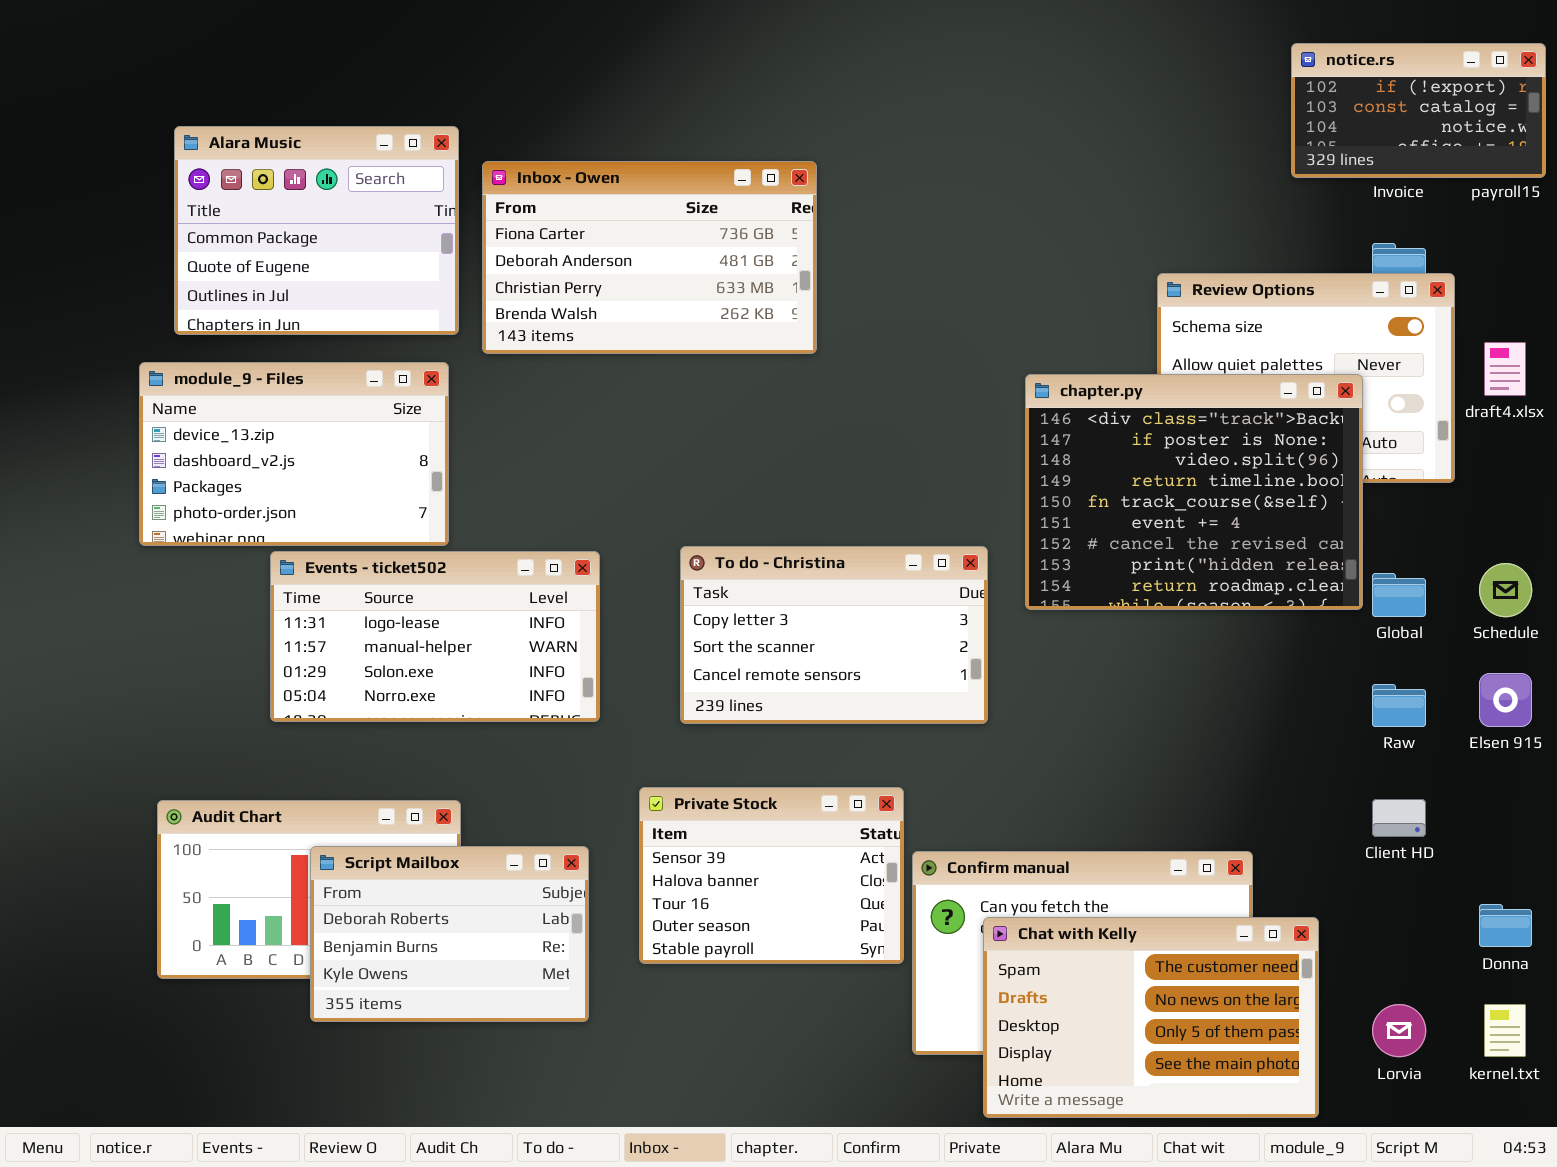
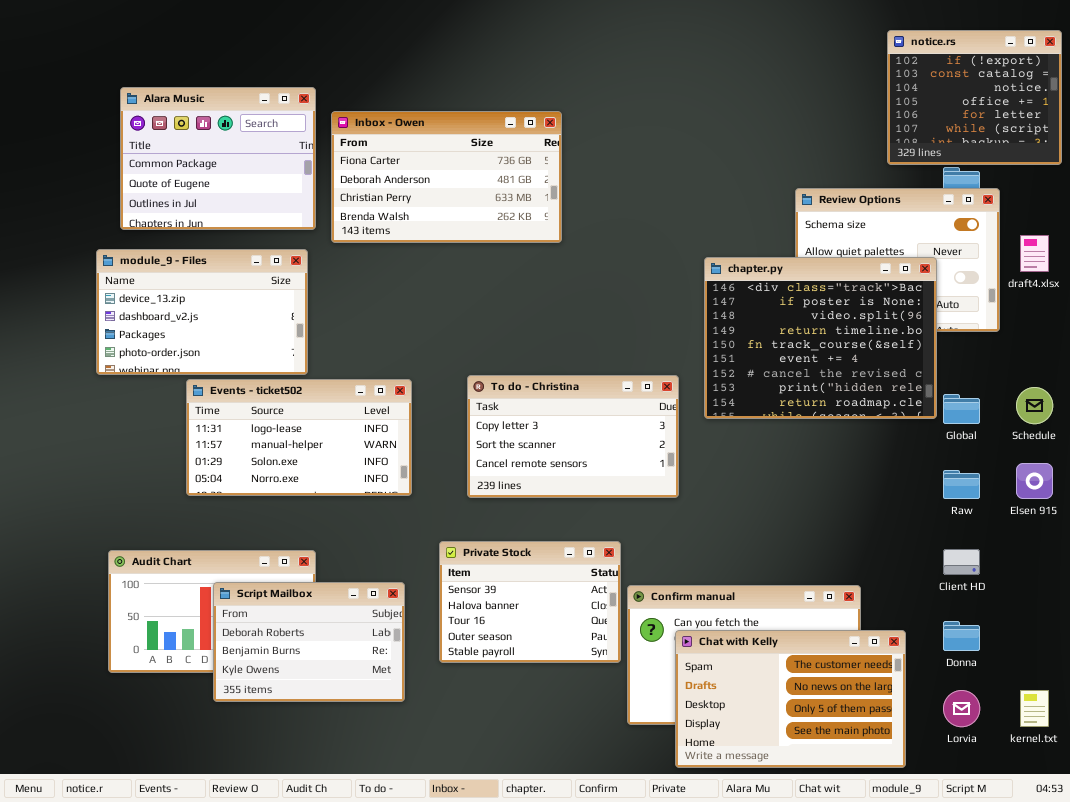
notice.rs: [1291,43,1546,178] -> [887,30,1062,165], resized
Donna: [1479,904,1532,947] -> [943,621,980,651], moved

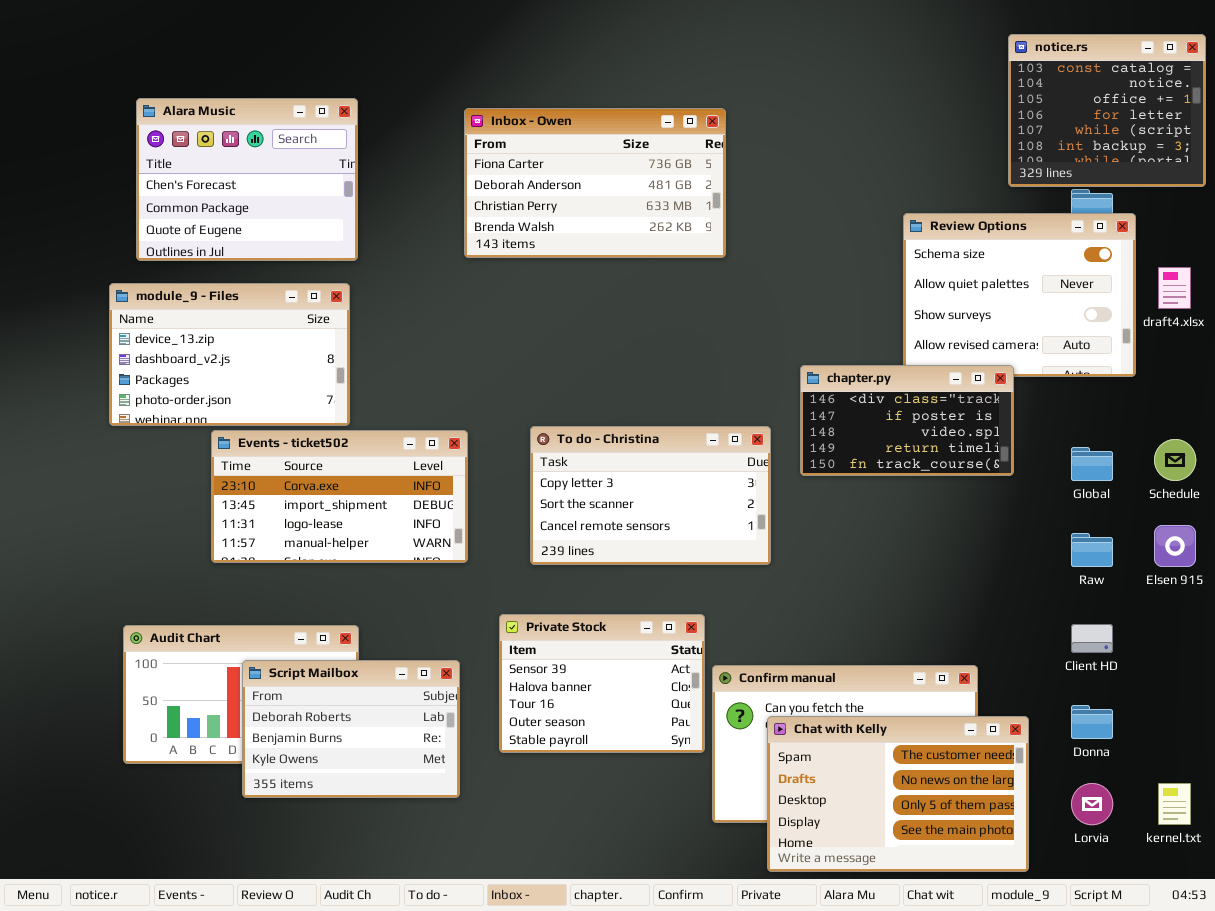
notice.rs: [887,30,1062,165] -> [1008,34,1206,187], scrolled down 1 row
Alara Music: [120,87,316,230] -> [136,98,358,261], scrolled up 1 row
Inbox - Owen: [331,111,562,243] -> [464,108,726,258], moved
chapter.py: [704,257,937,419] -> [800,365,1014,476], resized
Events - ticket502: [186,379,412,496] -> [211,430,468,563], scrolled up 2 rows

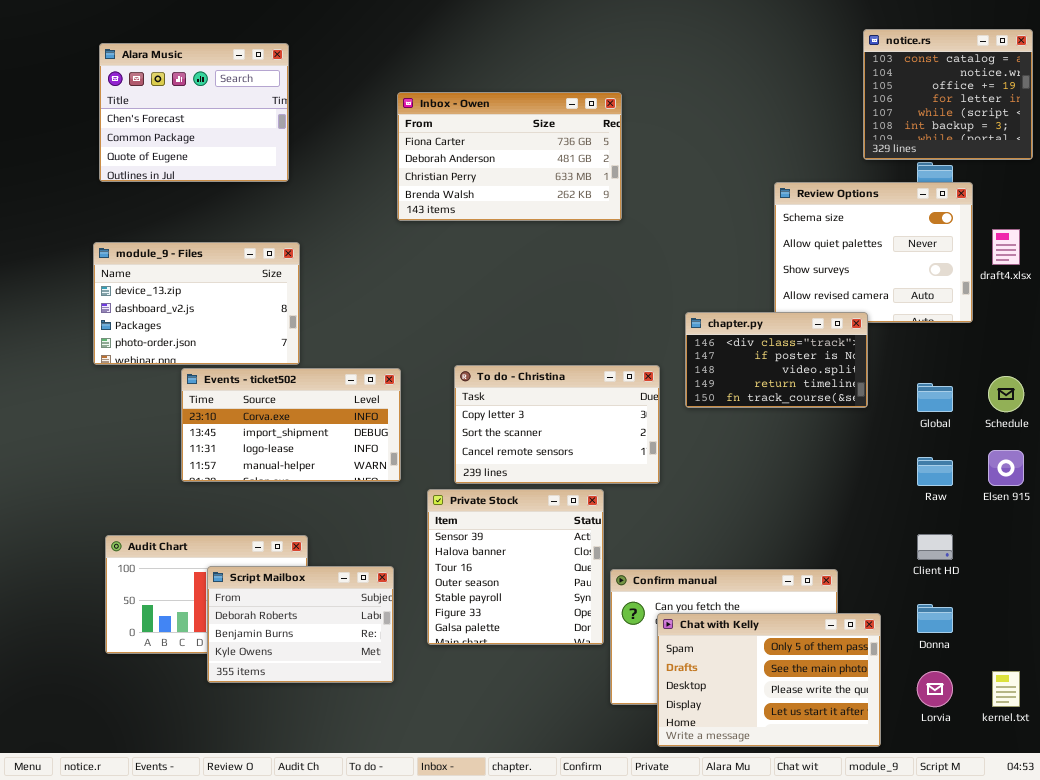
Alara Music: [136,98,358,261] -> [99,43,289,182], moved
Private Stock: [499,614,705,753] -> [427,489,604,645], resized
Chat with Kelly: [767,716,1029,872] -> [657,613,881,747], scrolled down 2 rows

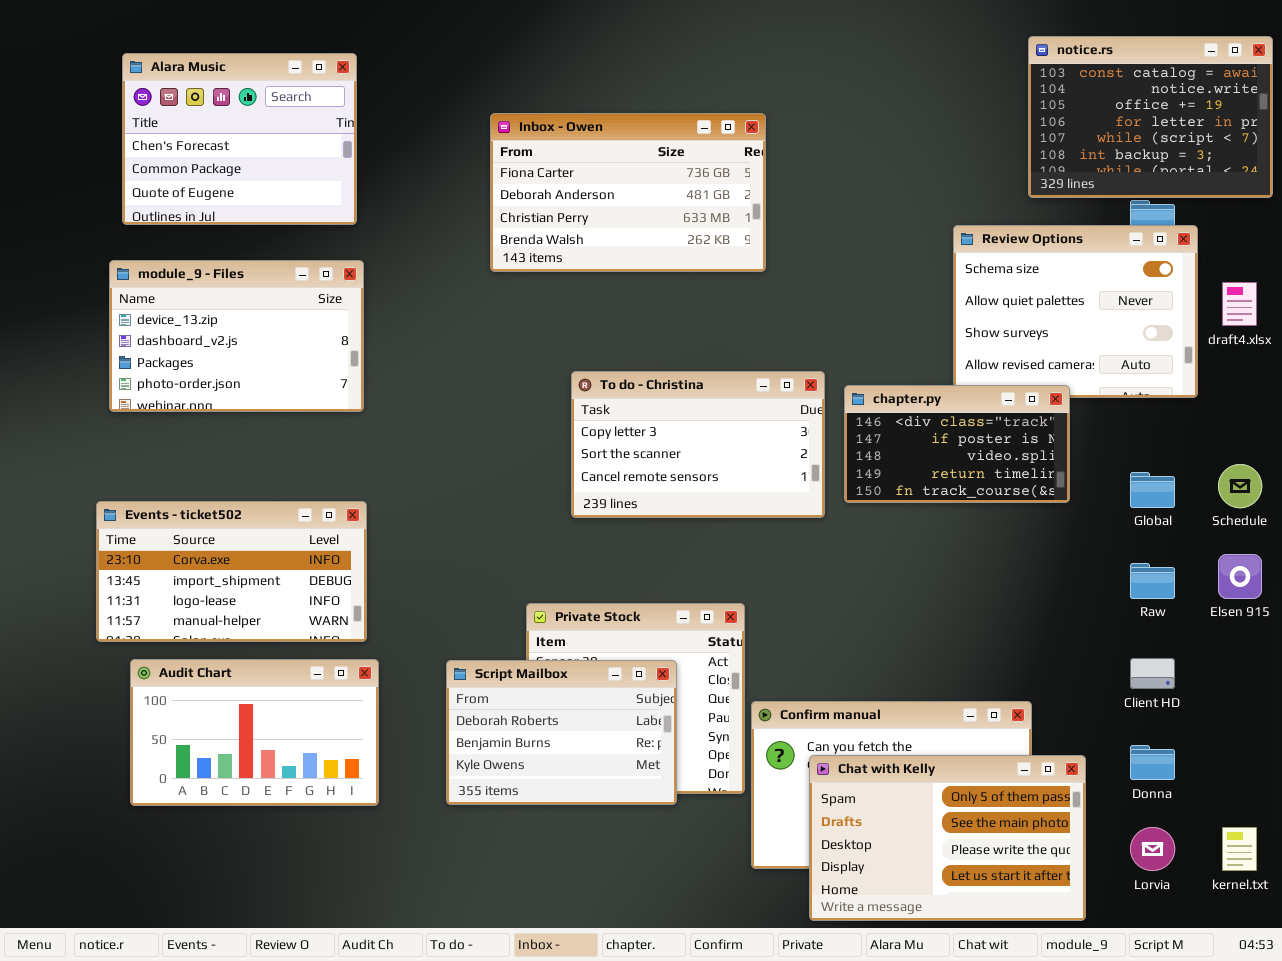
notice.rs: [863,29,1033,160] -> [1028,36,1273,198], resized
module_9 - Files: [93,242,300,365] -> [109,260,364,412], moved
To do - Christina: [454,365,660,484] -> [571,371,825,518], moved
Events - ticket502: [181,368,401,482] -> [96,501,367,642], moved
Script Mailbox: [207,566,394,683] -> [446,660,677,805], moved

